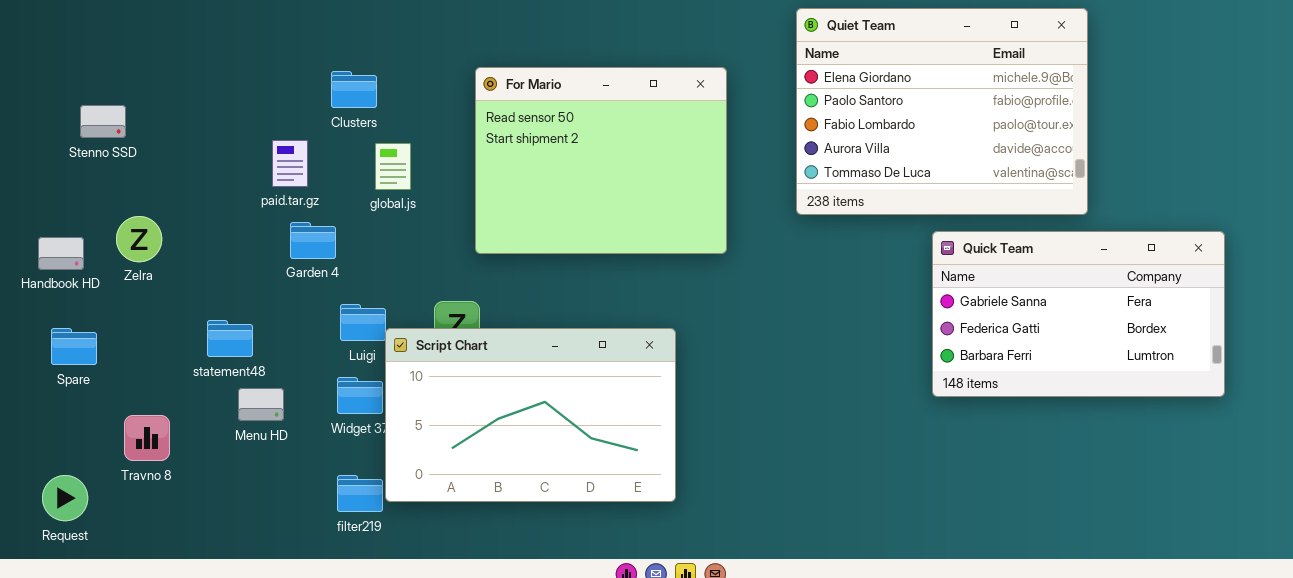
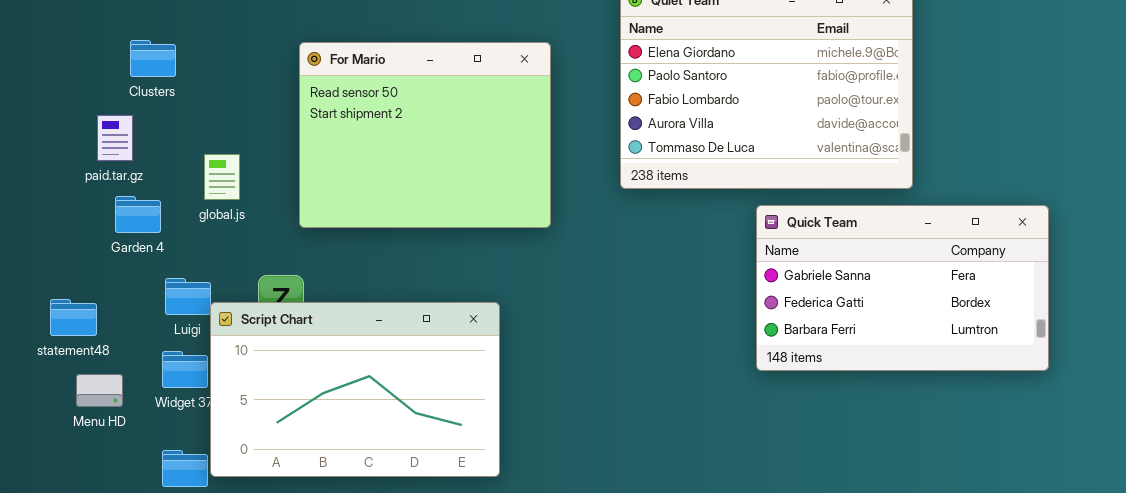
Clusters: [331,71,377,108] -> [130,40,176,77], moved
global.js: [375,143,411,190] -> [204,154,240,200], moved
statement48: [207,320,253,357] -> [50,299,97,336], moved
Menu HD: [238,388,284,421] -> [76,374,123,407], moved

